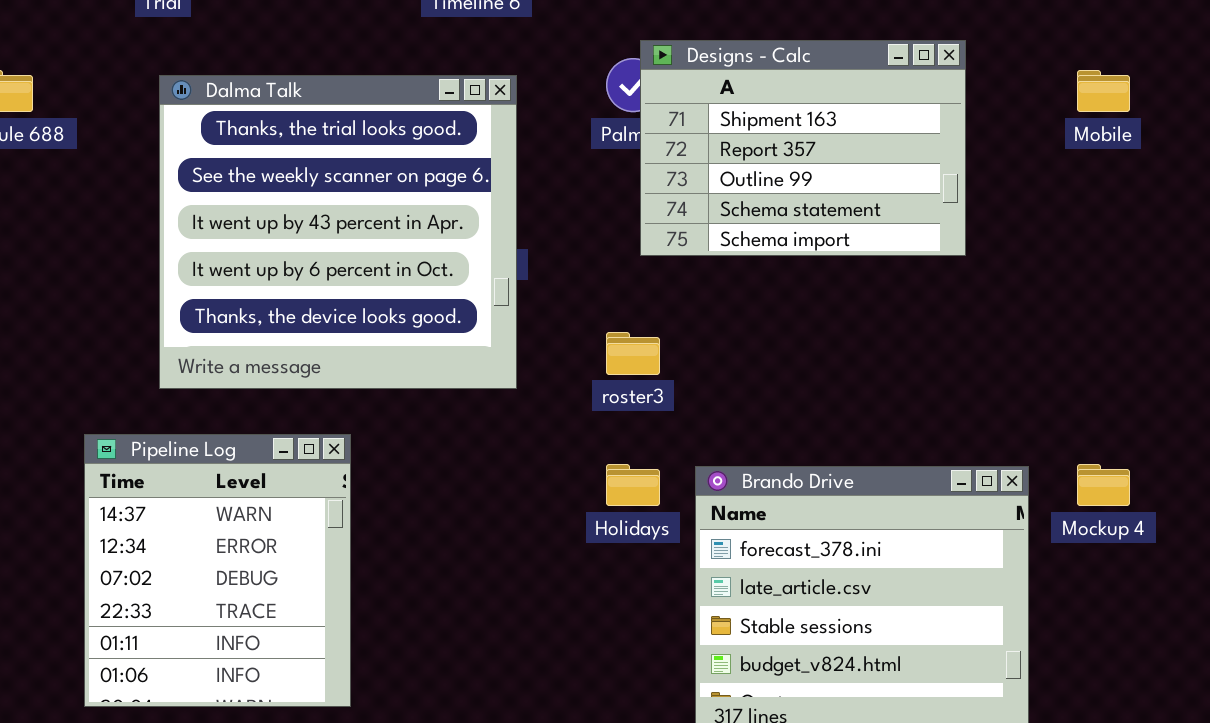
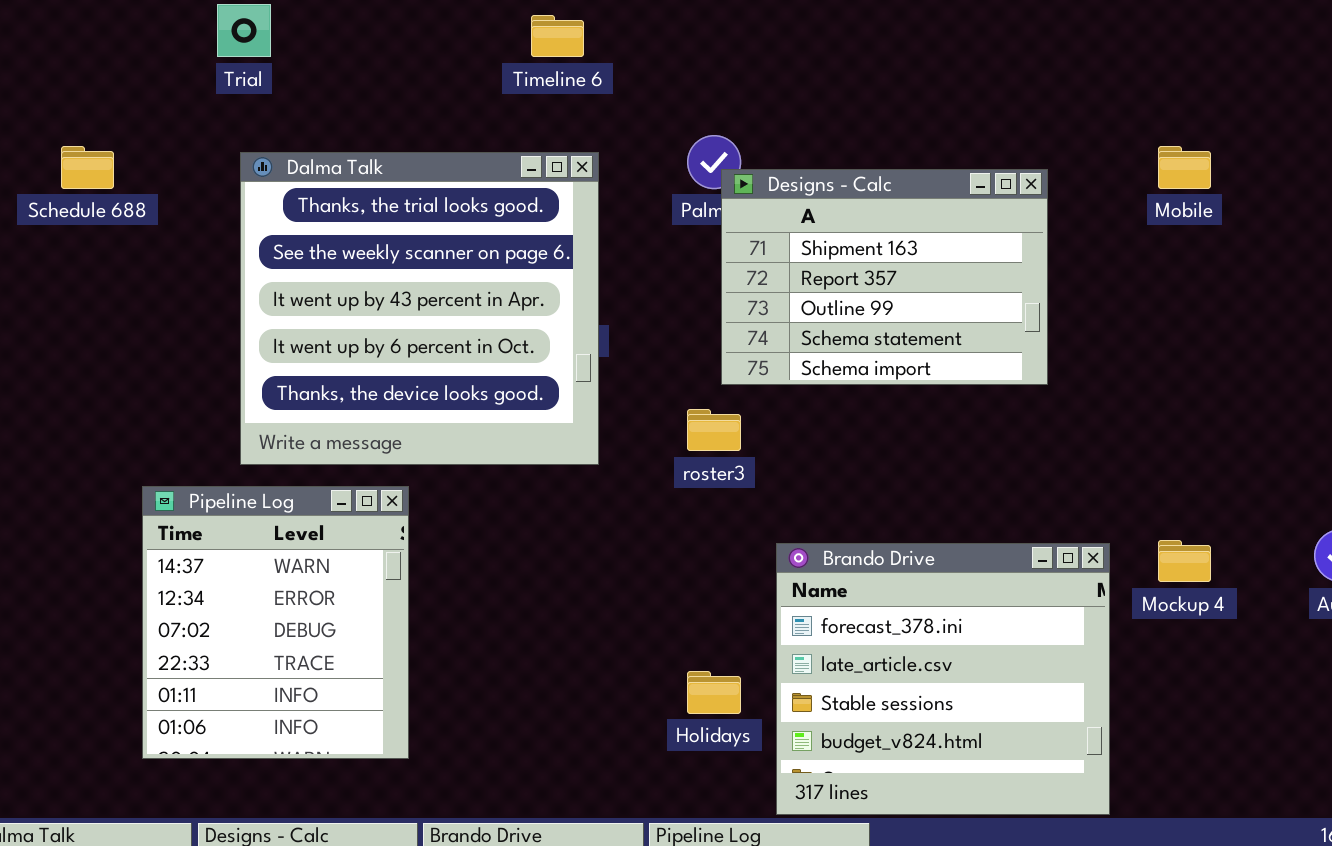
Designs - Calc: [640,40,966,256] -> [721,169,1048,385], moved
Pipeline Log: [84,434,351,707] -> [142,486,409,759], moved
Holidays: [606,464,660,506] -> [687,671,741,714], moved

